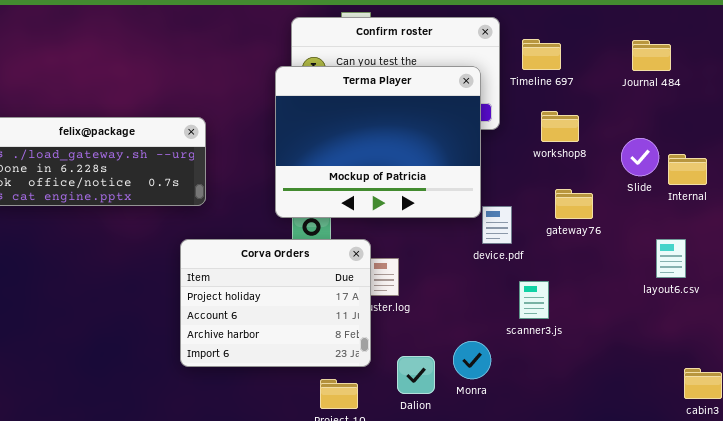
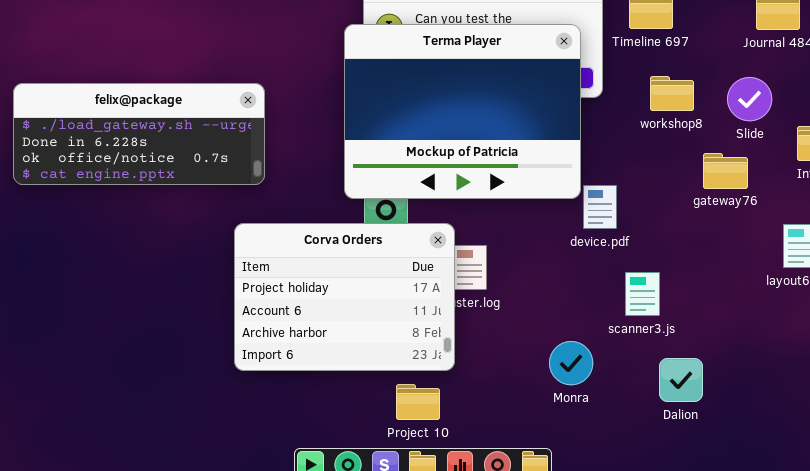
Slide: [621,138,659,176] -> [727,77,772,121], moved
gateway76: [555,189,593,219] -> [703,153,748,189], moved
Dalion: [397,356,435,394] -> [659,358,703,402], moved

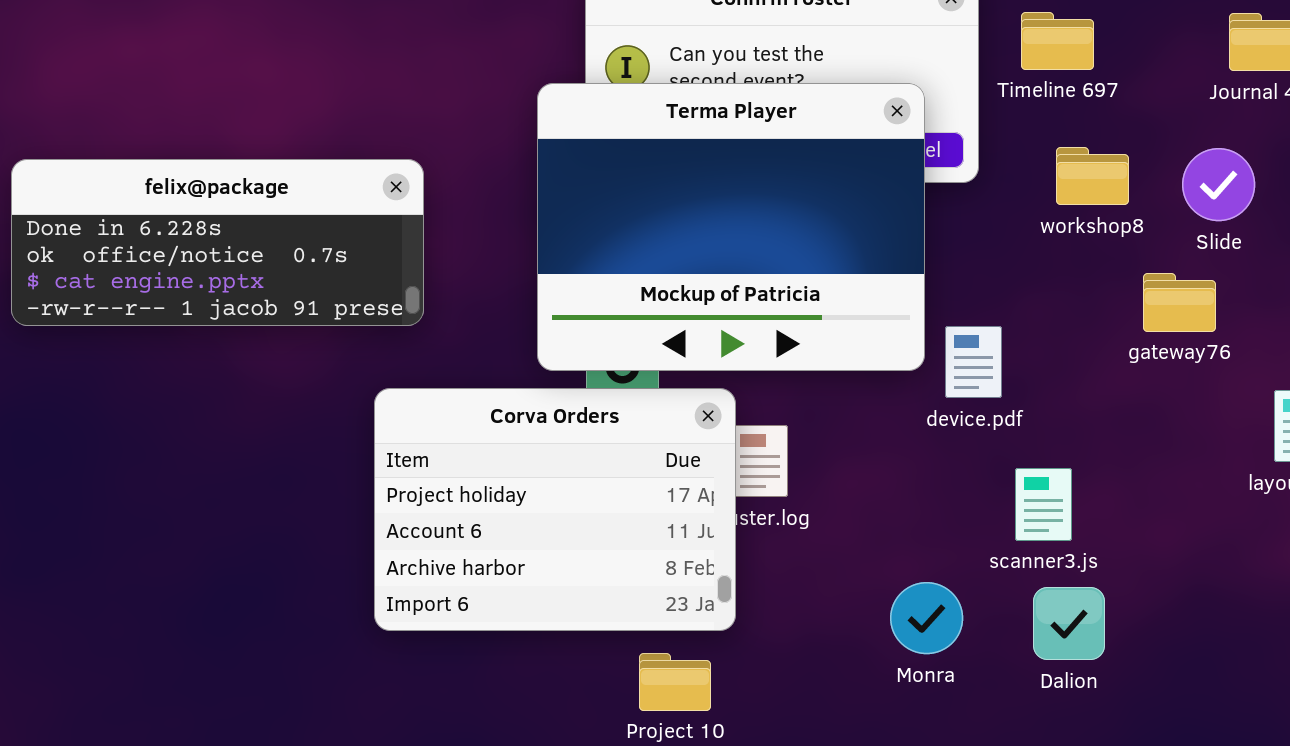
Terma Player: [344,24,581,199] -> [537,83,925,371], moved
felix@package: [13,83,265,185] -> [11,159,424,326], scrolled down 1 row
Dalion: [659,358,703,402] -> [1033,587,1105,660], moved

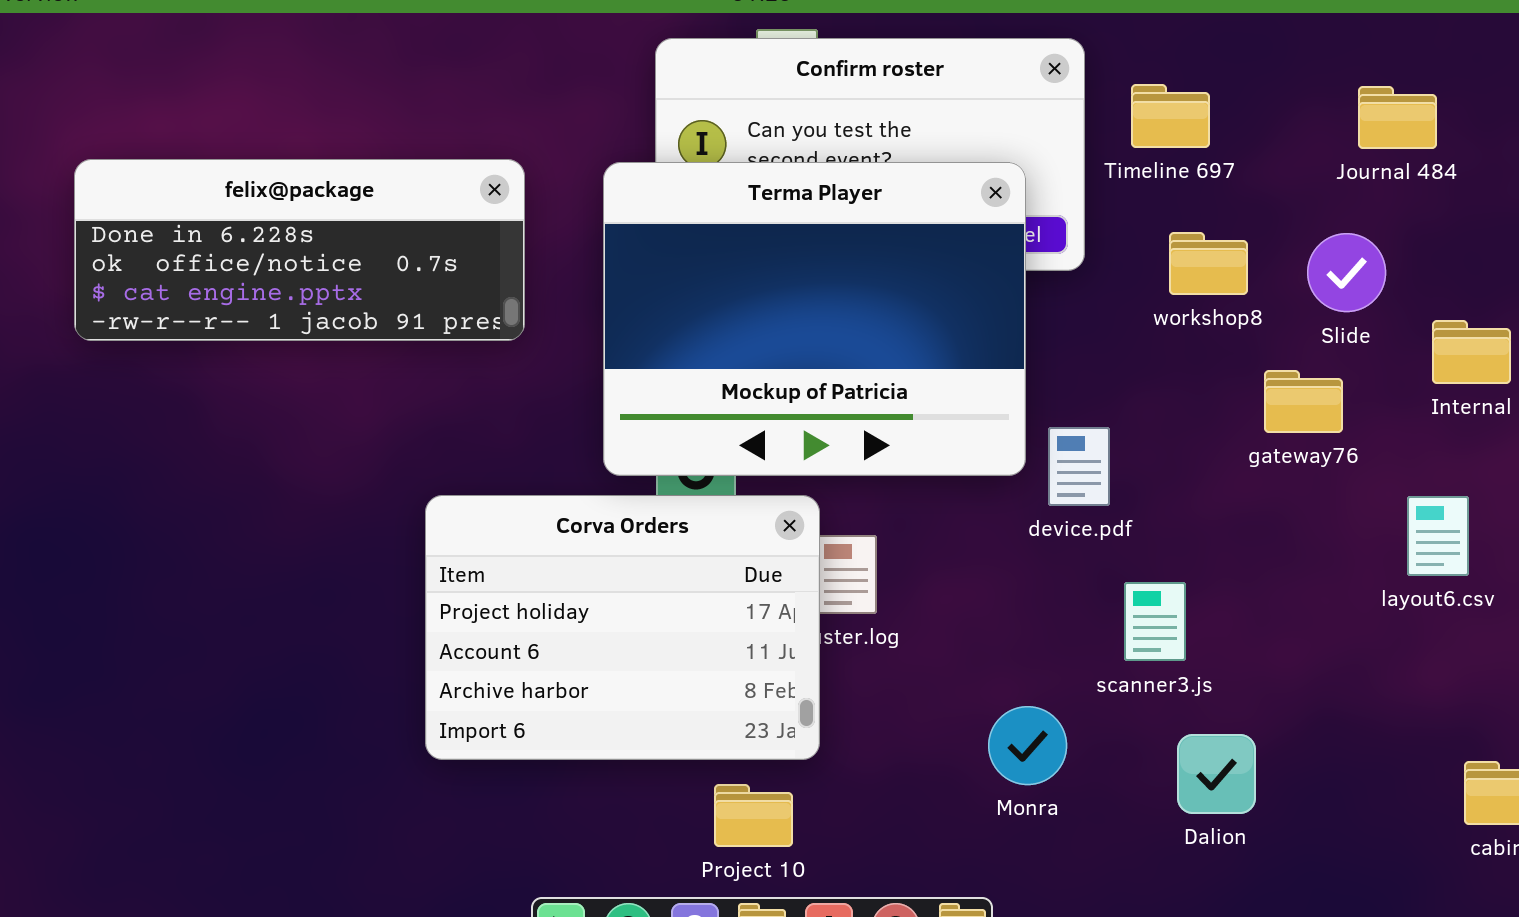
felix@package: [11,159,424,326] -> [74,159,525,341], moved
Dalion: [1033,587,1105,660] -> [1177,734,1256,814], moved

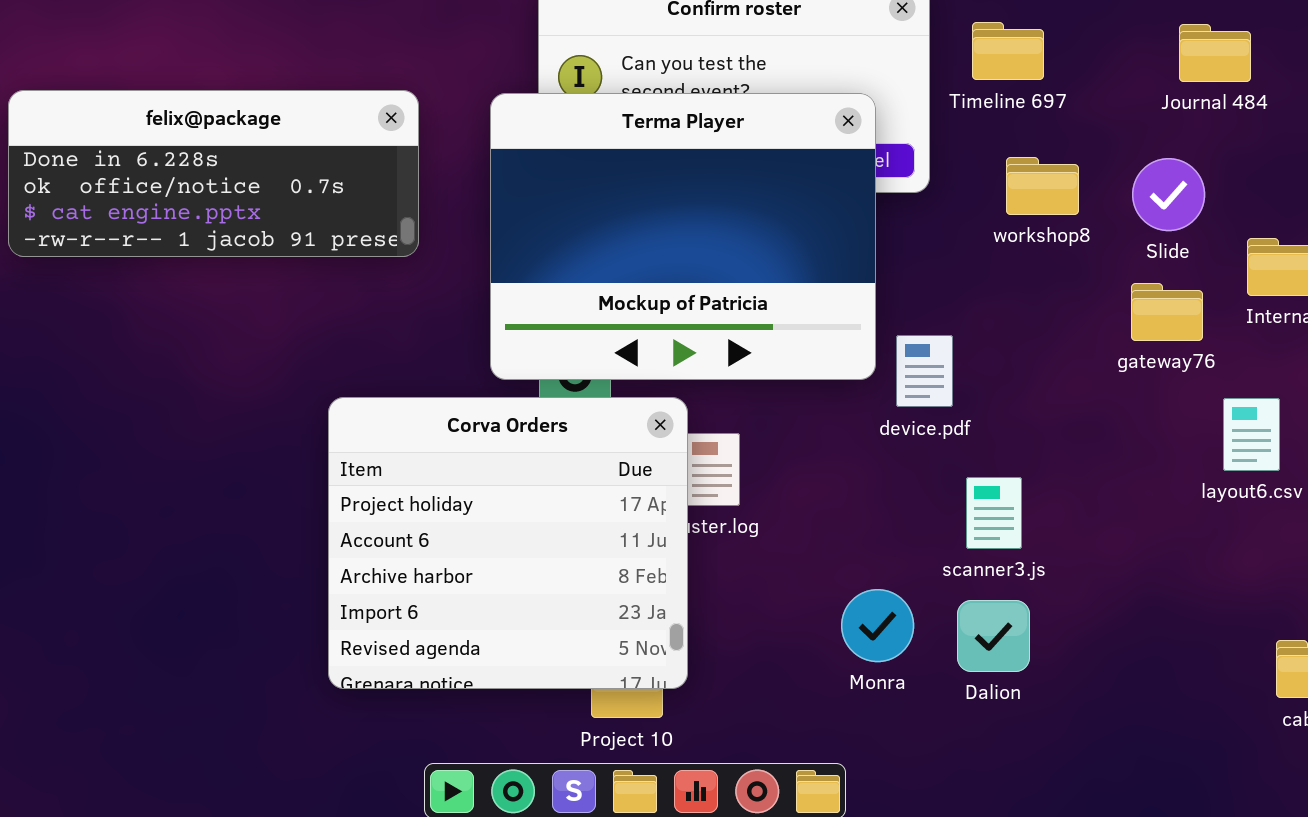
gateway76: [1264,370,1343,433] -> [1131,283,1203,341], moved
Corva Orders: [425,495,820,760] -> [328,397,688,689], resized
Dalion: [1177,734,1256,814] -> [957,600,1030,672], moved

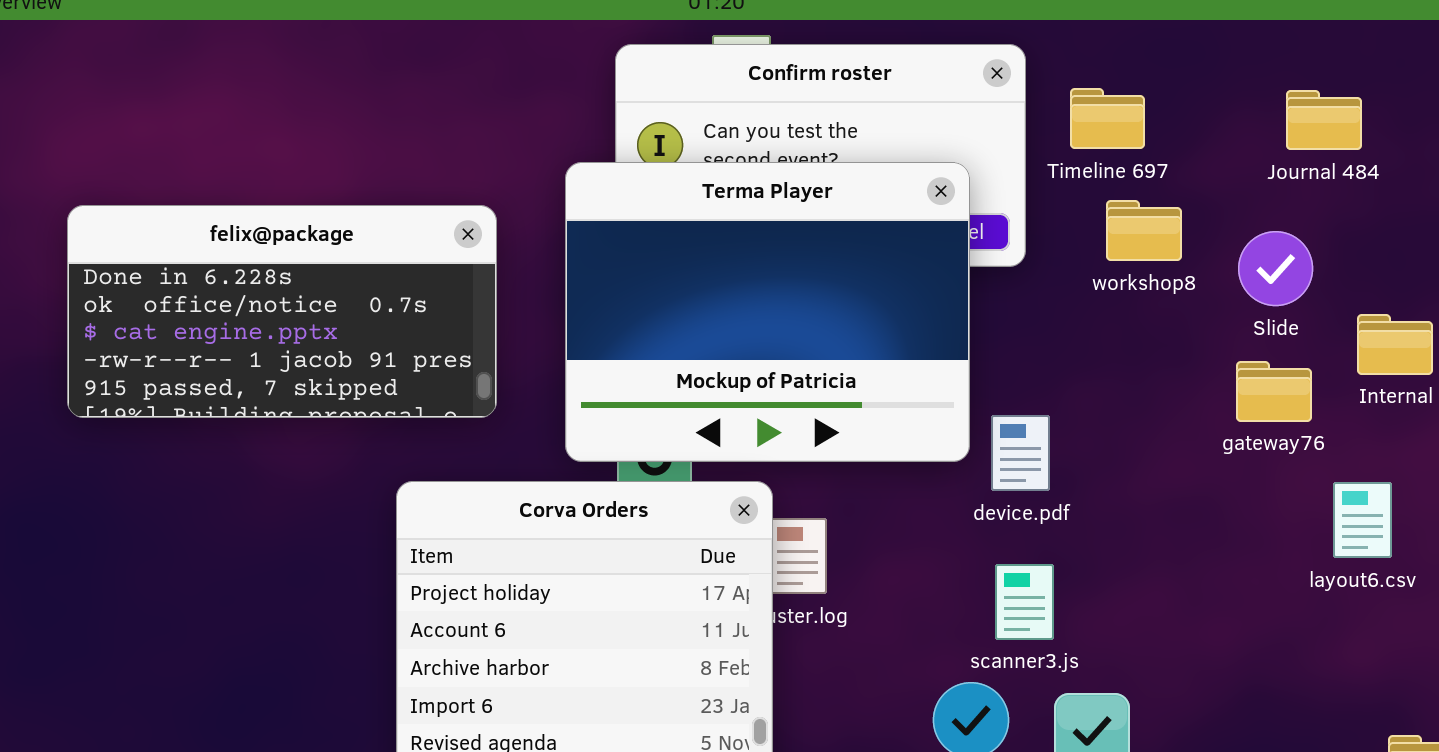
felix@package: [8,90,419,257] -> [67,205,497,418], moved, resized
workshop8: [1006,157,1079,215] -> [1106,200,1182,261], moved
scanner3.js: [966,477,1022,549] -> [995,564,1054,640], moved

